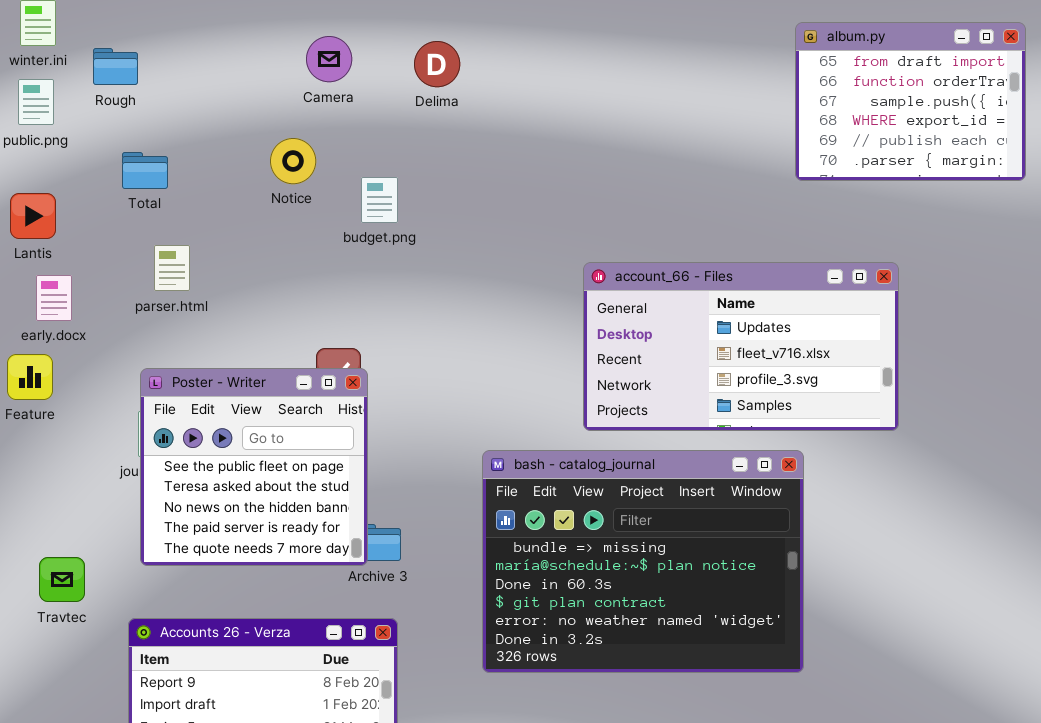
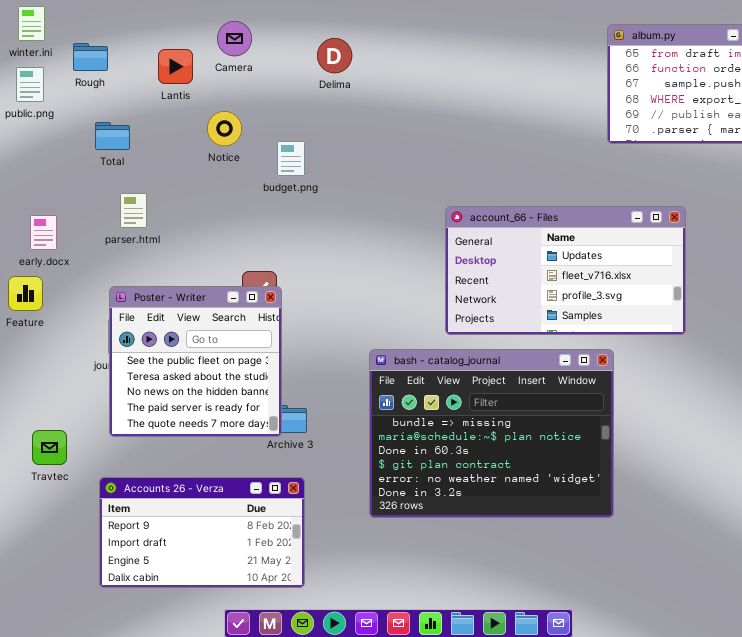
Camera: [306,36,352,82] -> [217,21,252,56], moved
Lantis: [10,193,56,239] -> [158,49,193,84], moved

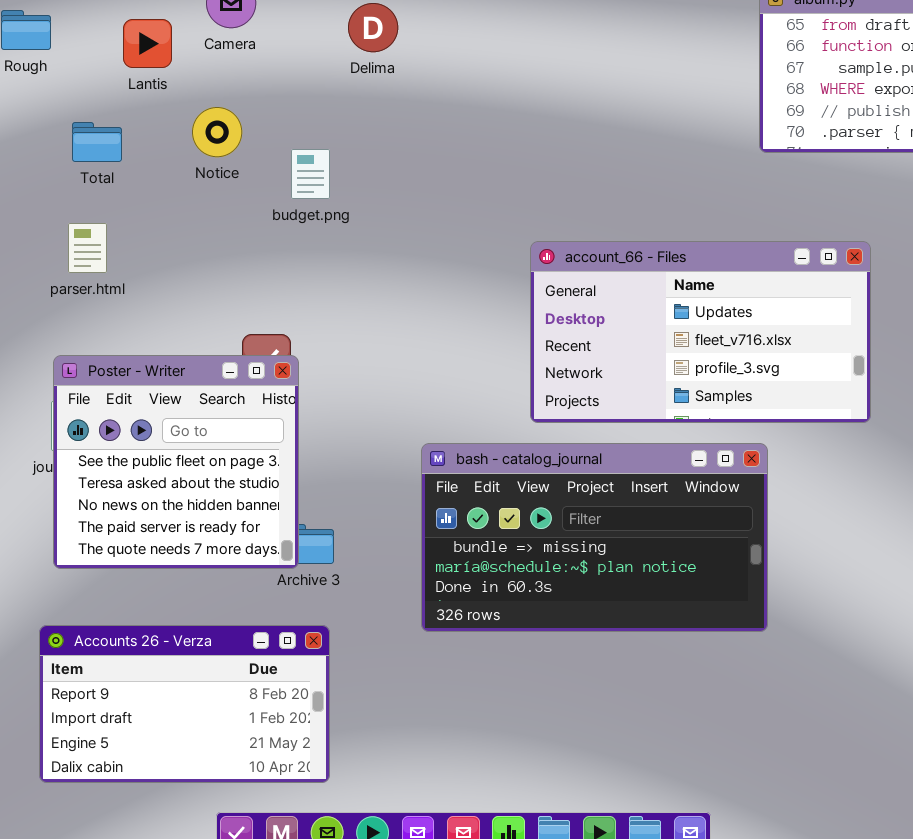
Total: [95,122,130,150] -> [72,122,122,162], moved
bash - catalog_journal: [369,349,614,518] -> [421,443,768,632], resized

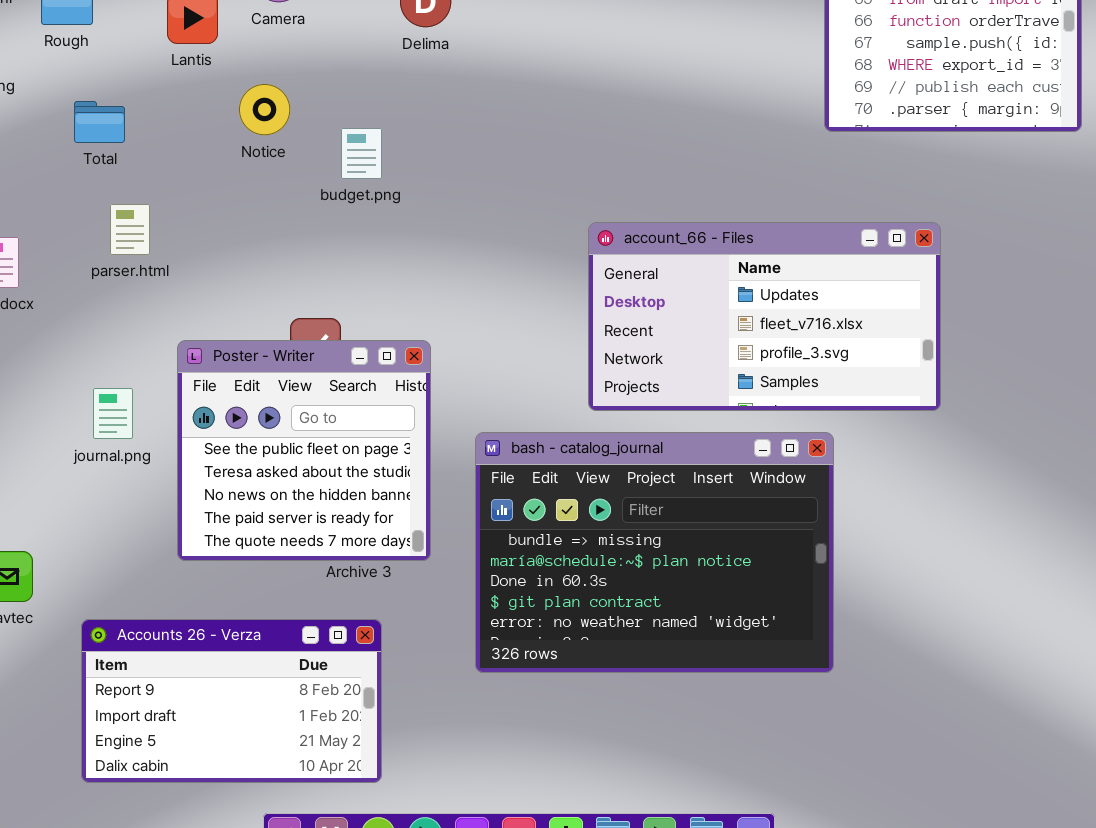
Total: [72,122,122,162] -> [74,101,125,143], moved
Poster - Writer: [53,355,299,569] -> [177,340,431,561], moved
bash - catalog_journal: [421,443,768,632] -> [475,432,834,673], resized

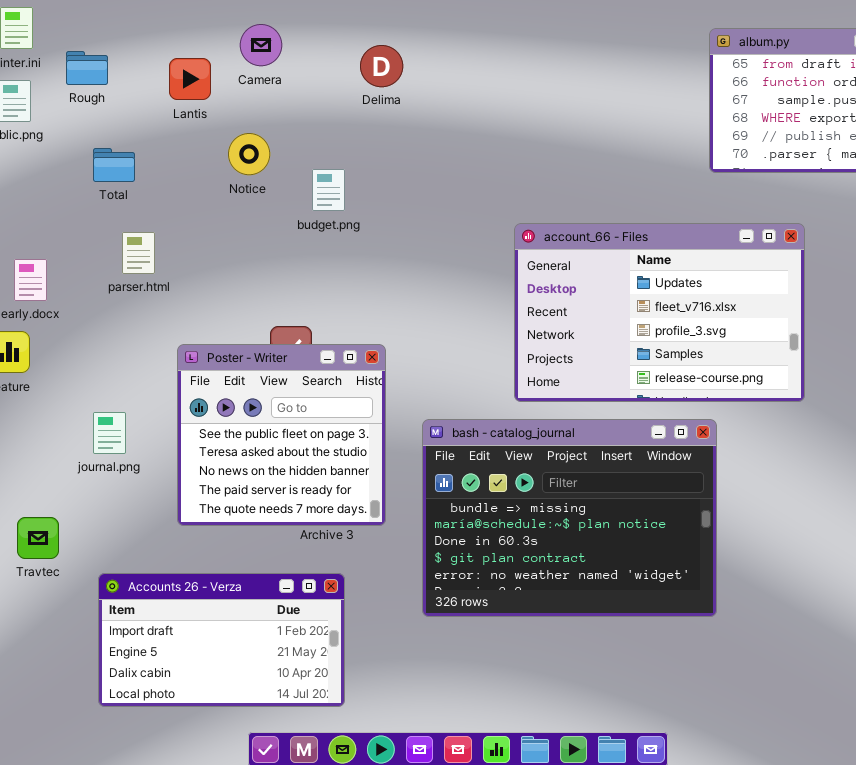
account_66 - Files: [588,222,941,411] -> [514,223,805,402], resized
journal.png: [93,388,133,439] -> [93,412,126,454], moved
Accounts 26 - Verza: [81,619,382,783] -> [98,573,345,707], scrolled down 1 row

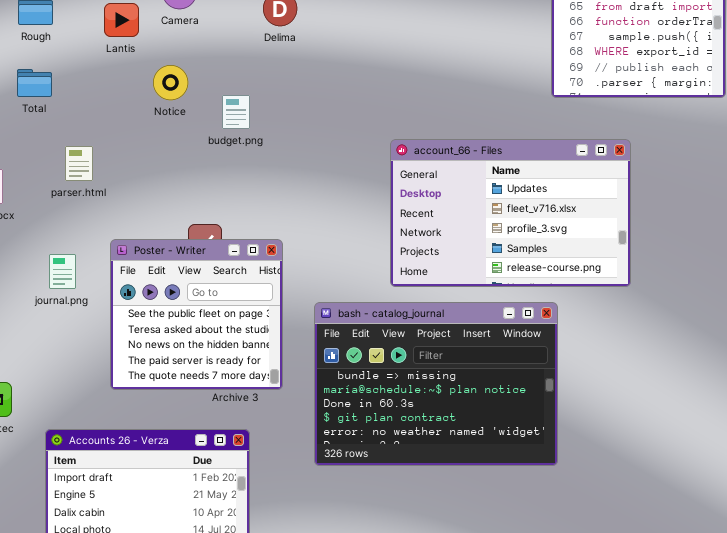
Total: [93,148,135,182] -> [17,69,52,97], moved
journal.png: [93,412,126,454] -> [49,254,76,289], moved

